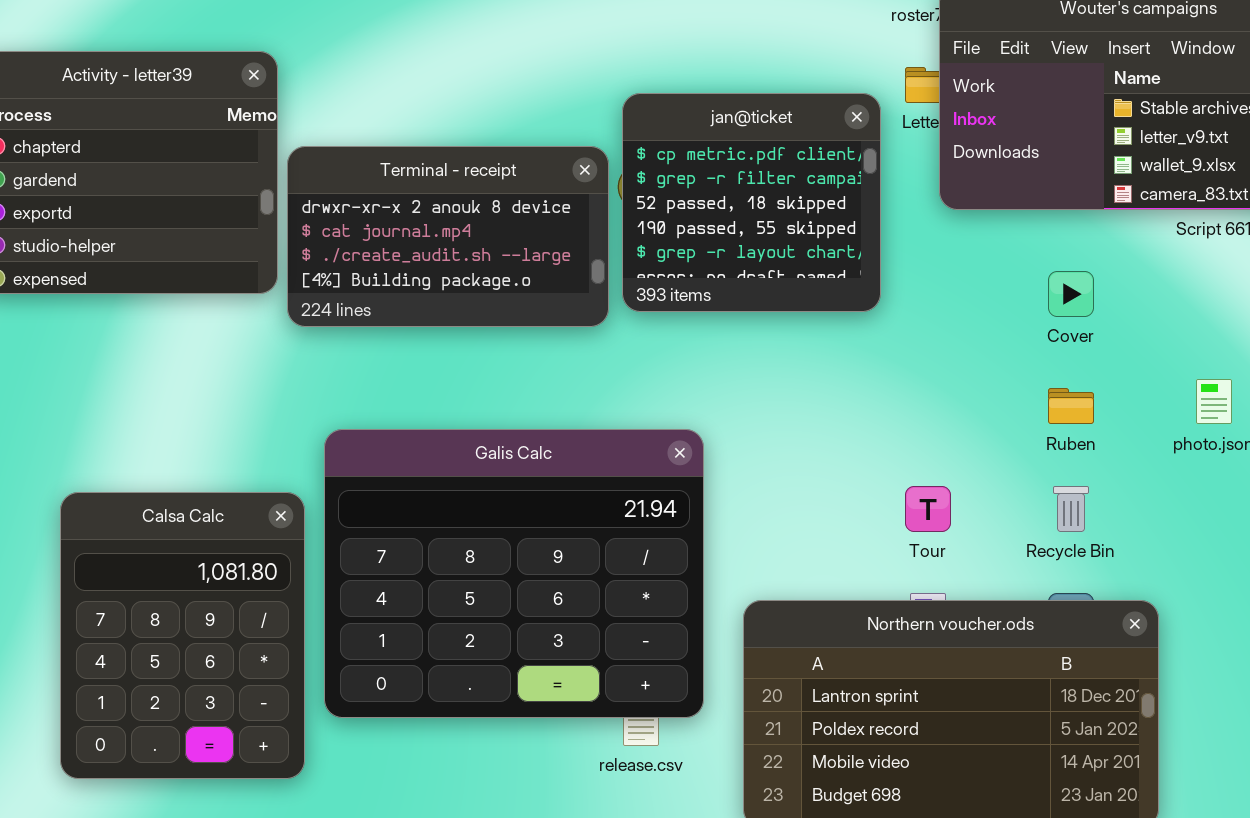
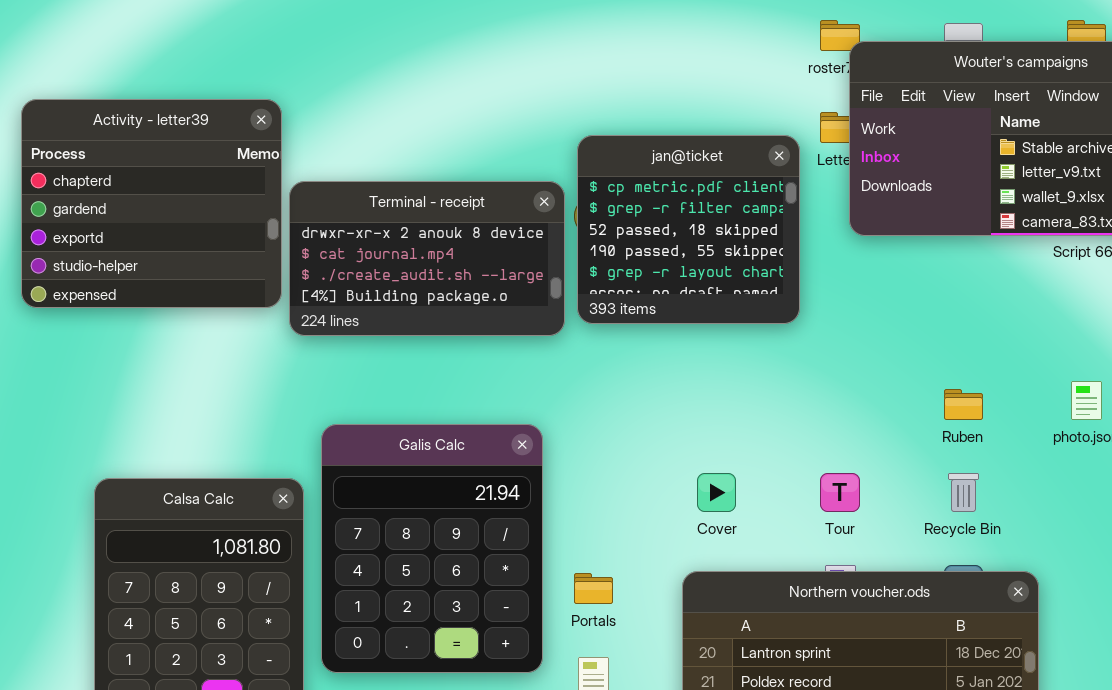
Cover: [1048,271,1094,317] -> [697,473,736,512], moved
Galis Calc: [324,429,704,718] -> [321,424,543,673], resized

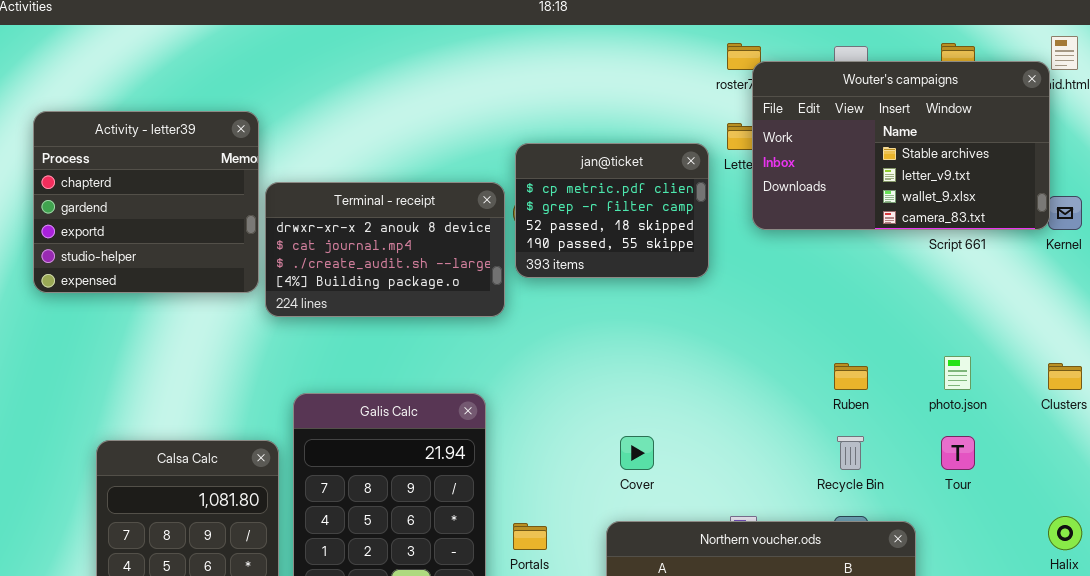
jan@ticket: [577,135,800,324] -> [515,143,709,278], resized
Tour: [820,473,860,512] -> [941,436,975,470], moved

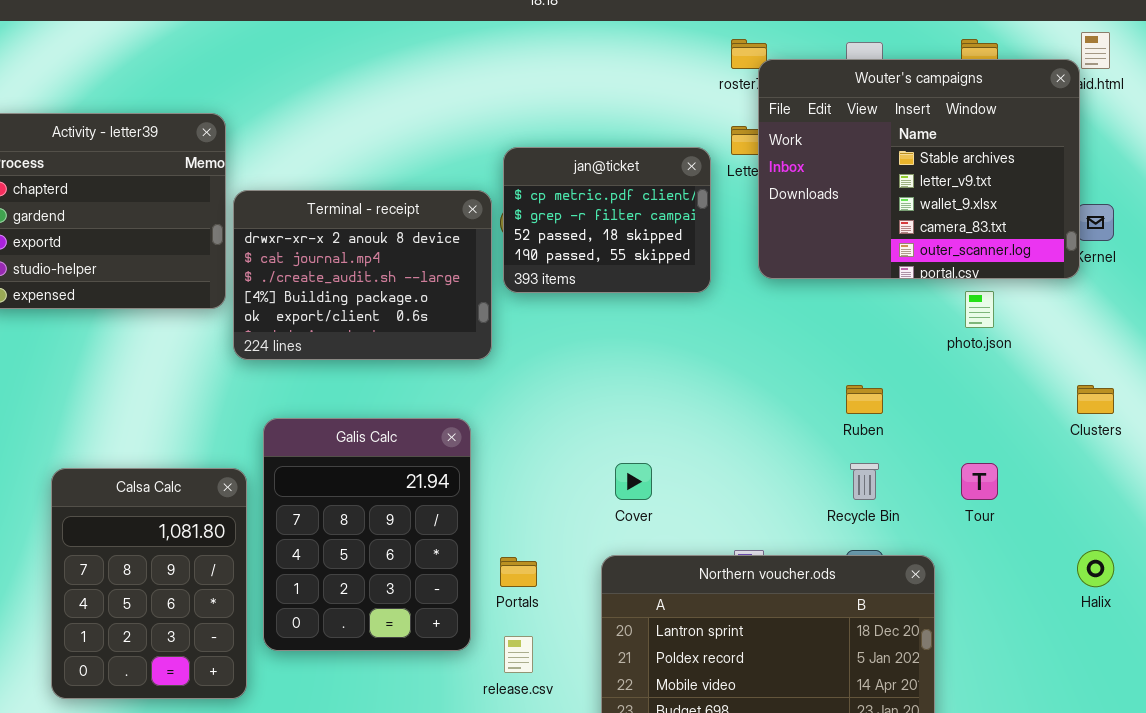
Wouter's campaigns: [752,61,1050,230] -> [758,59,1080,279], resized
Terminal - receipt: [265,182,505,317] -> [233,190,492,360], resized
photo.json: [944,356,971,390] -> [965,291,994,328], moved

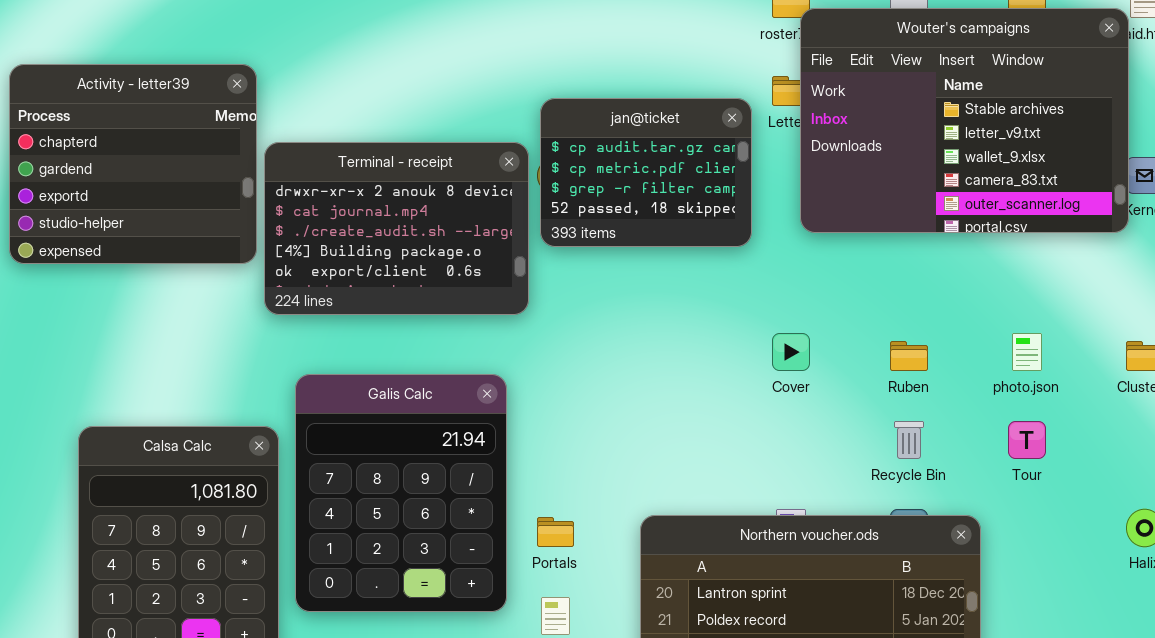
jan@ticket: [503,147,711,293] -> [540,98,752,247], scrolled up 1 row
photo.json: [965,291,994,328] -> [1012,333,1042,371], moved
Cover: [615,463,652,500] -> [772,333,810,371], moved

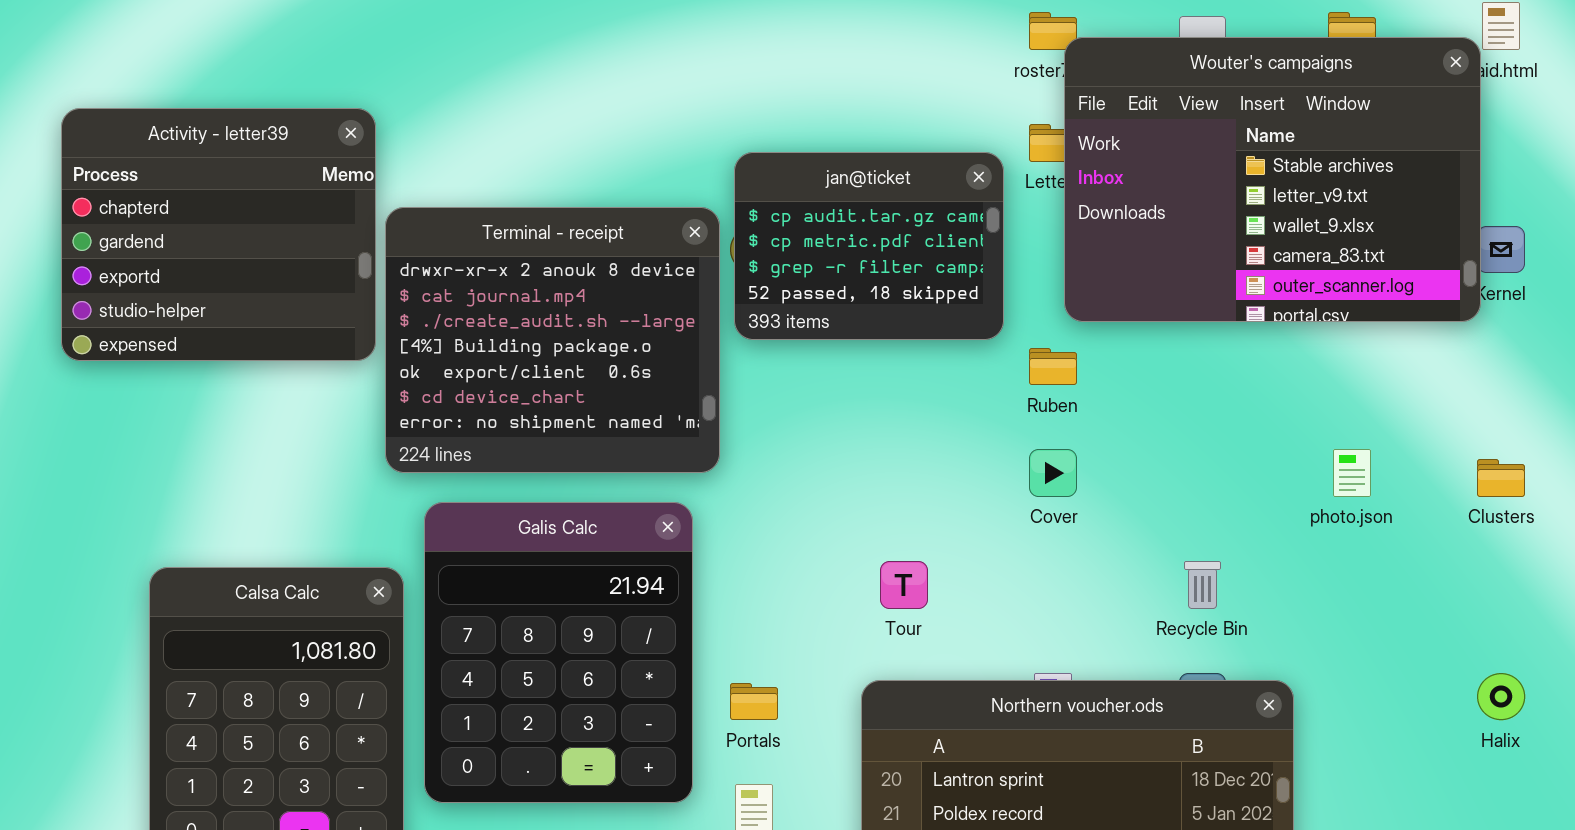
Terminal - receipt: [264,142,529,315] -> [385,207,720,473], resized
Ruben: [890,341,928,371] -> [1029,348,1077,385], moved
Tour: [1008,421,1046,459] -> [880,561,928,609], moved

